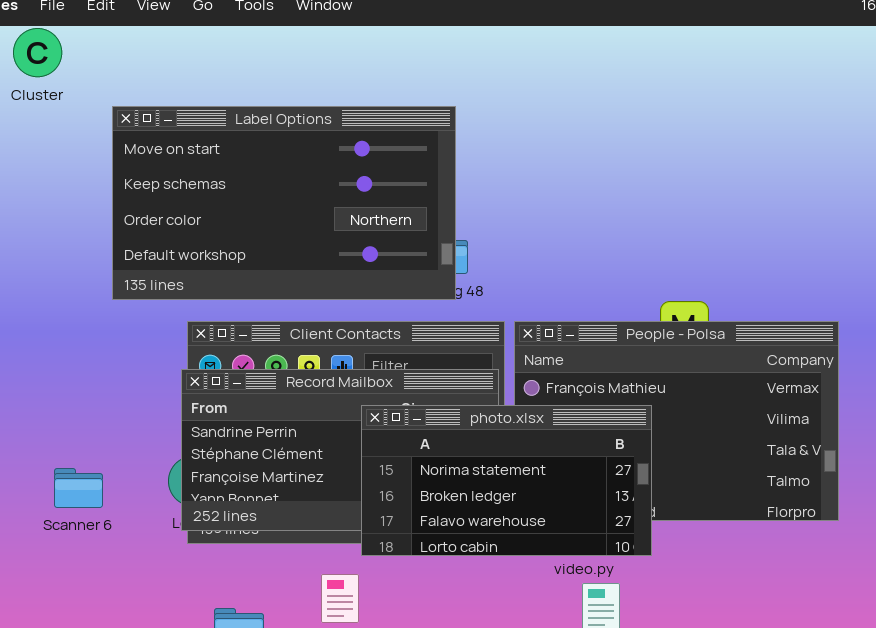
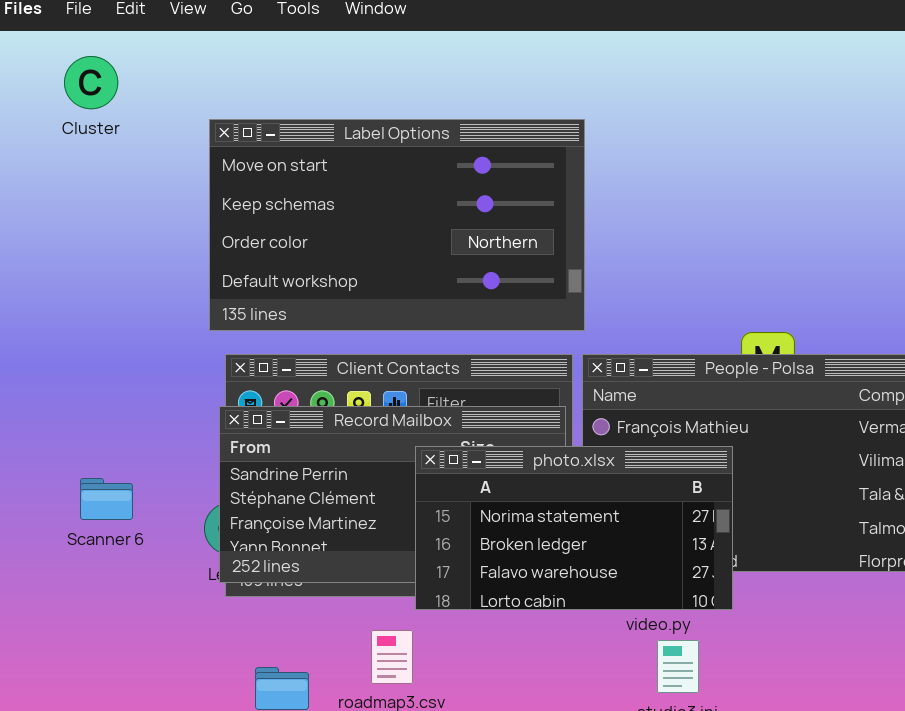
Cluster: [13,28,62,77] -> [64,56,118,109], moved
Label Options: [112,106,456,300] -> [209,119,585,331], moved
Scanner 6: [54,468,103,508] -> [80,478,133,520], moved

